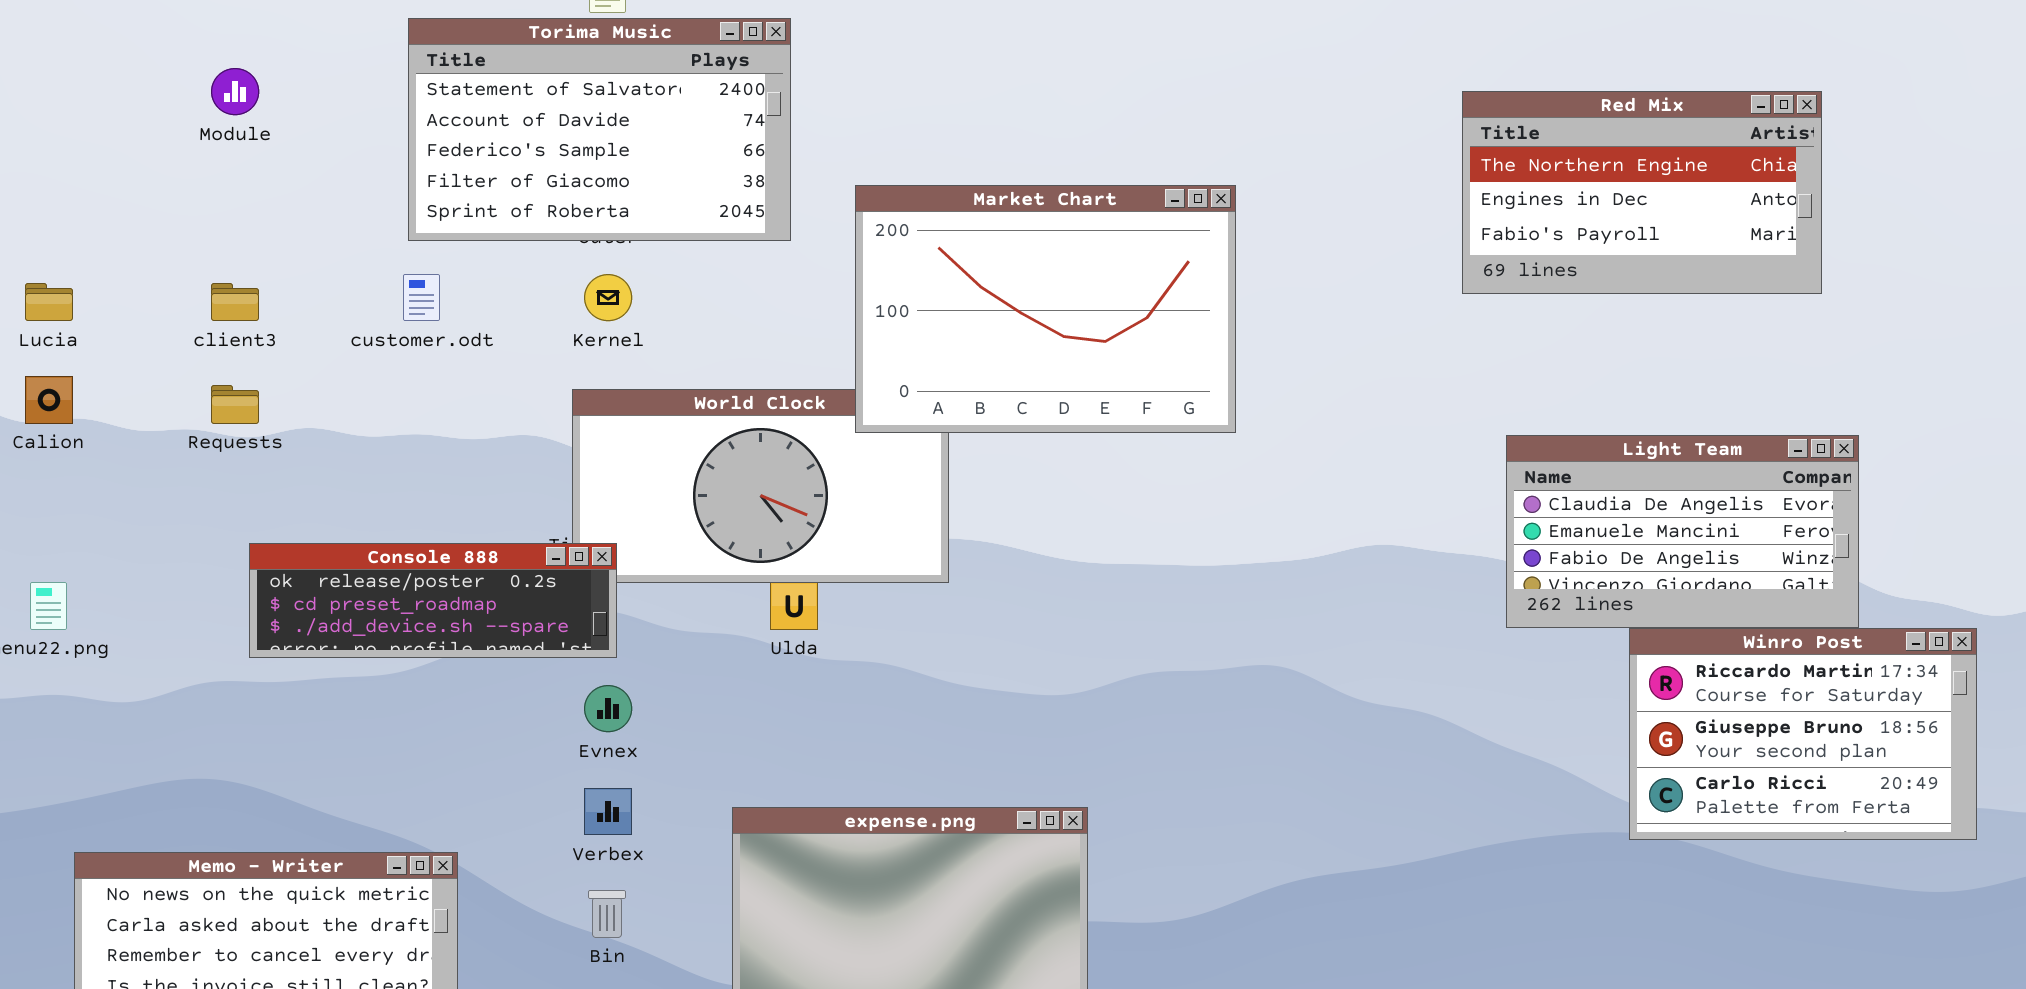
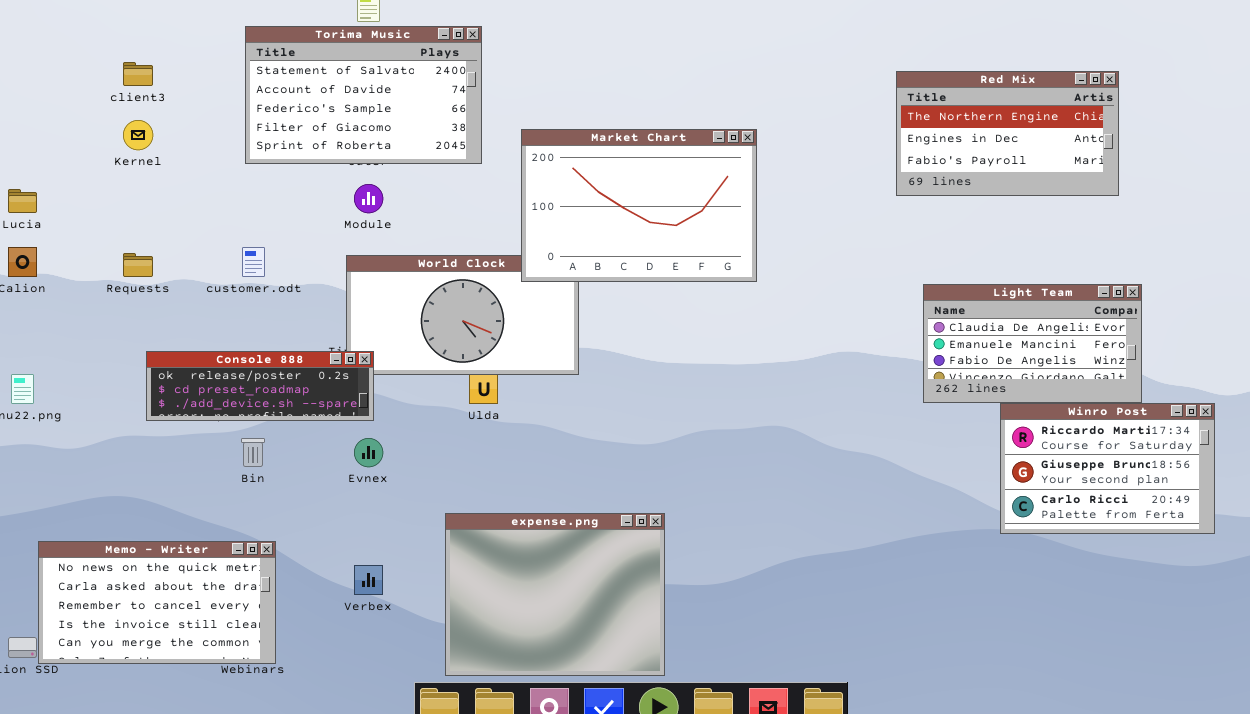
Module: [211,68,259,115] -> [354,184,383,213], moved
customer.odt: [403,274,440,321] -> [242,247,265,277], moved
Kernel: [584,274,632,321] -> [123,120,153,150], moved
client3: [211,283,259,321] -> [123,62,153,86], moved
Verbex: [584,788,632,835] -> [354,565,383,595], moved
Bin: [588,890,626,938] -> [241,438,265,467], moved

